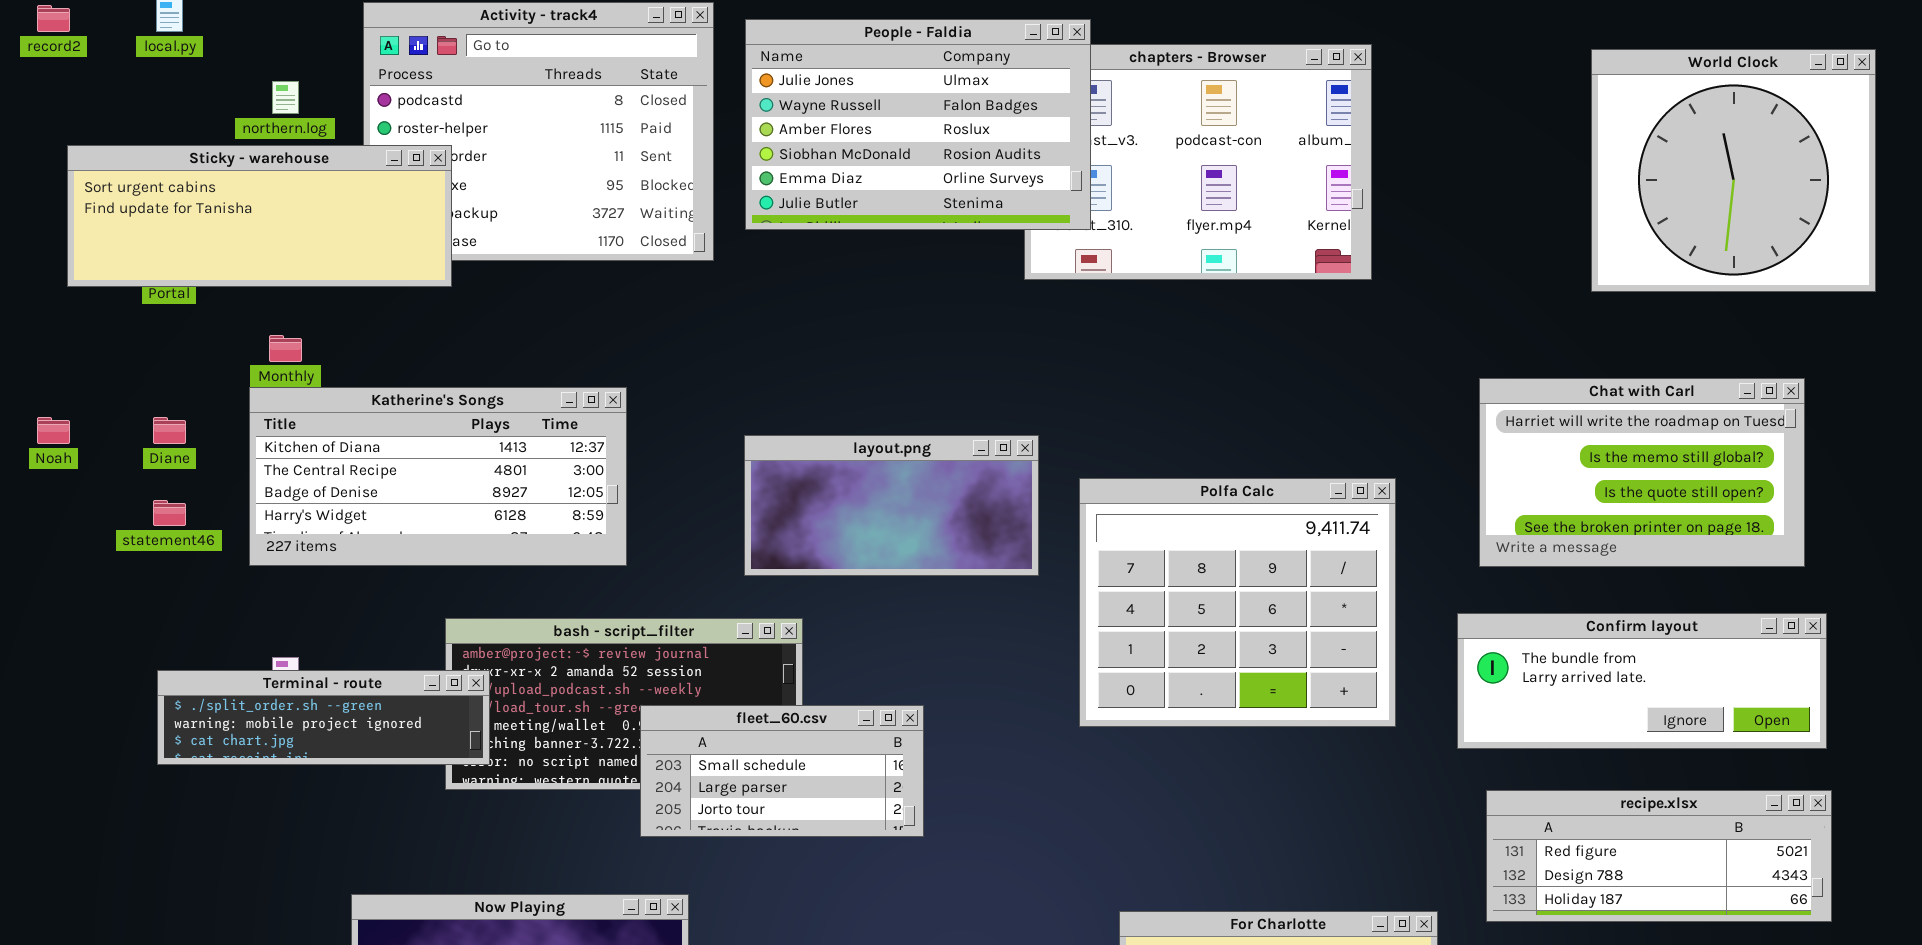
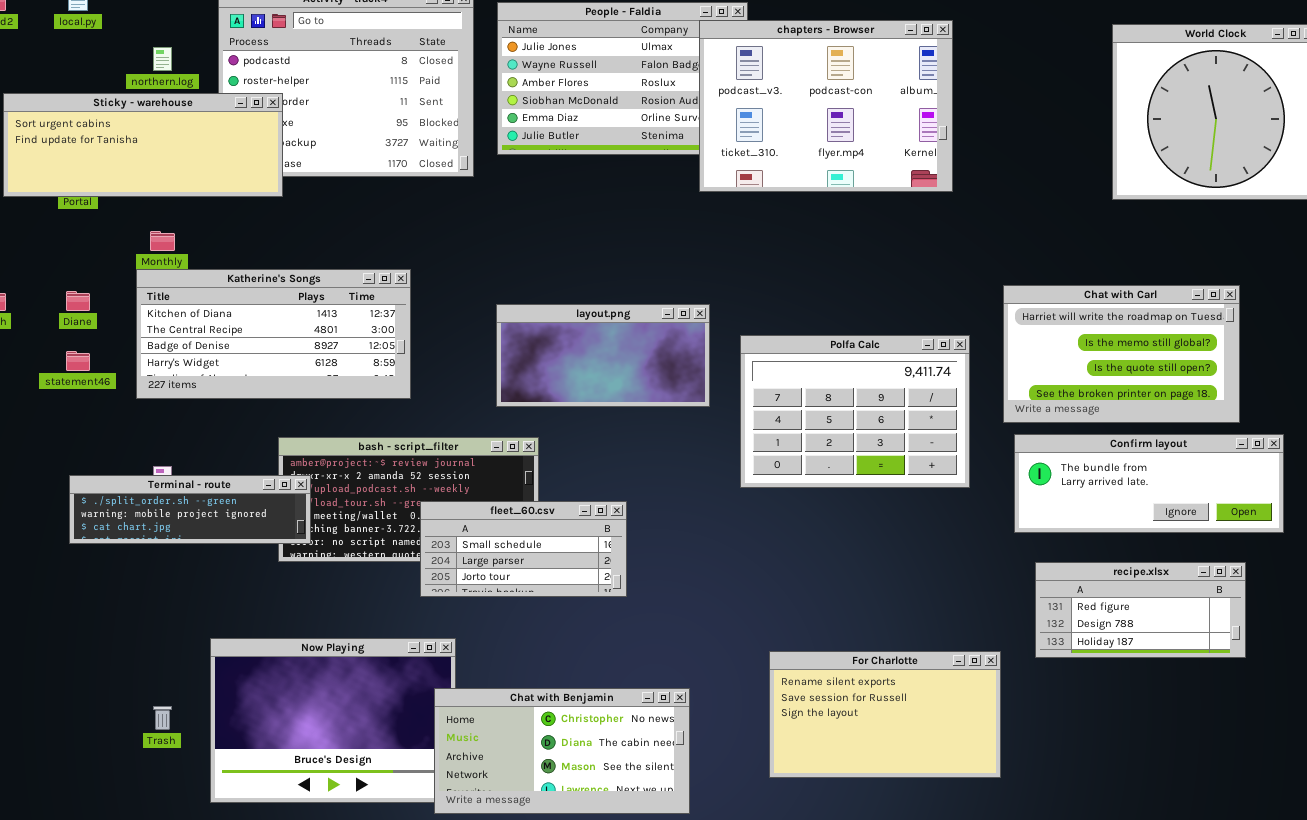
chapters - Browser: [1024,44,1372,280] -> [699,20,953,192], raised
Chat with Carl: [1479,378,1805,567] -> [1003,285,1240,423], moved
Polfa Calc: [1079,478,1396,727] -> [740,335,970,488], resized
recipe.xlsx: [1486,790,1832,922] -> [1035,562,1246,658], resized

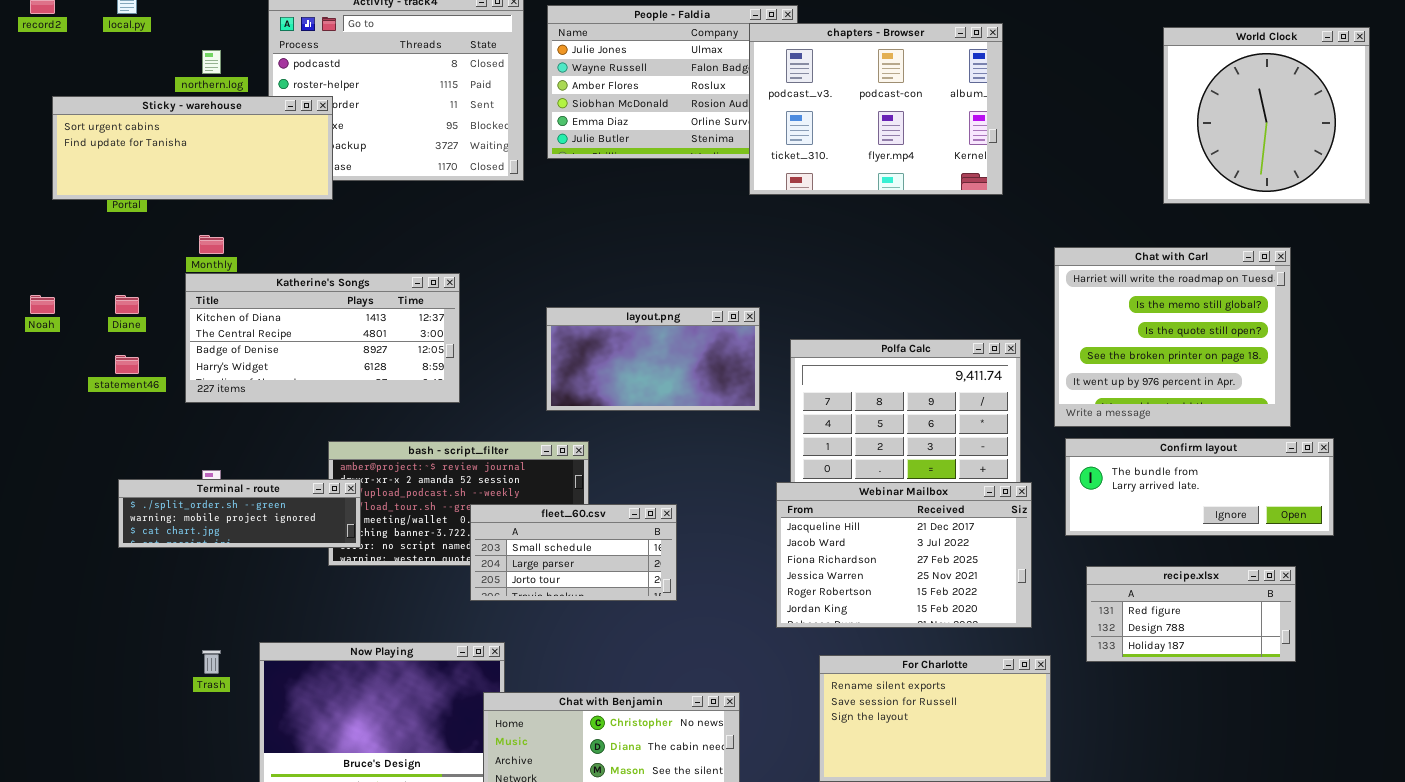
Chat with Carl: [1003,285,1240,423] -> [1054,247,1291,427], resized
Webinar Mailbox: none -> [776,482,1032,628], opened
Trash: [153,706,172,730] -> [202,650,221,674], moved

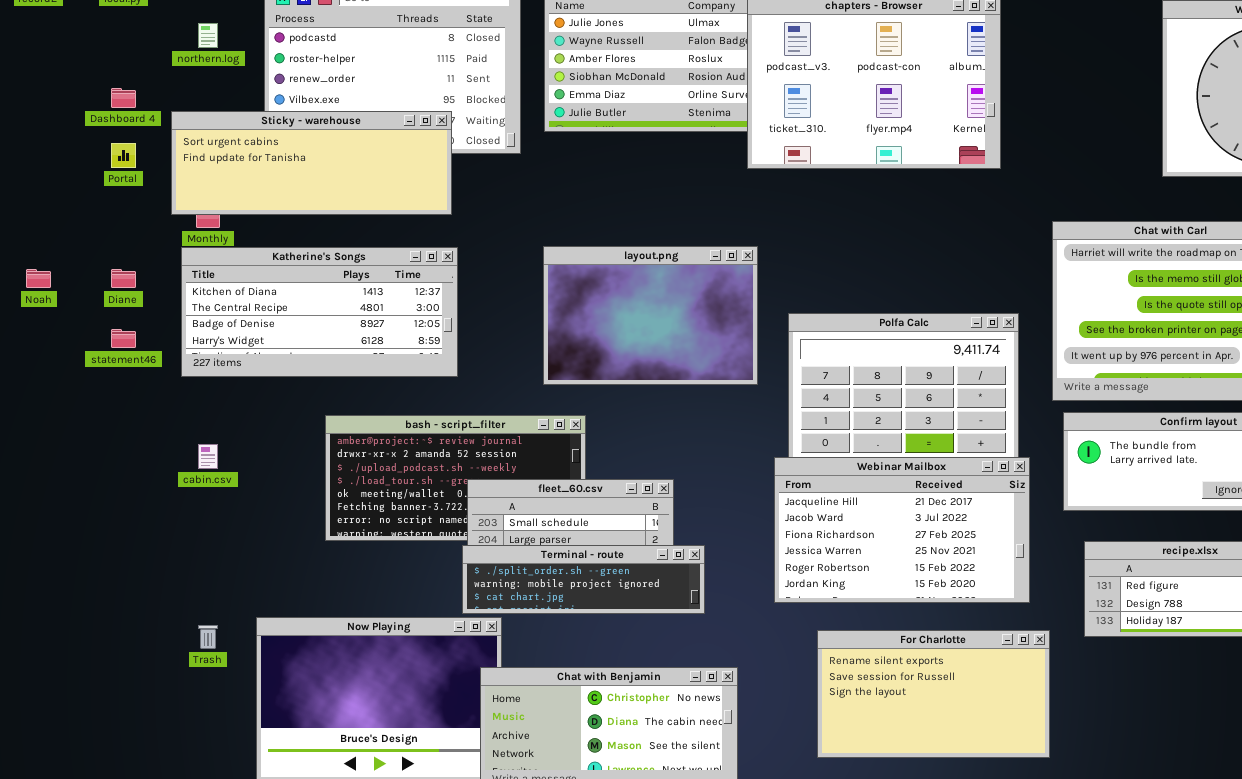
Sticky - warehouse: [52,96,333,200] -> [171,111,452,215], moved
layout.png: [546,307,760,411] -> [543,246,758,385], resized
Terminal - route: [118,479,361,548] -> [462,545,705,614], moved

